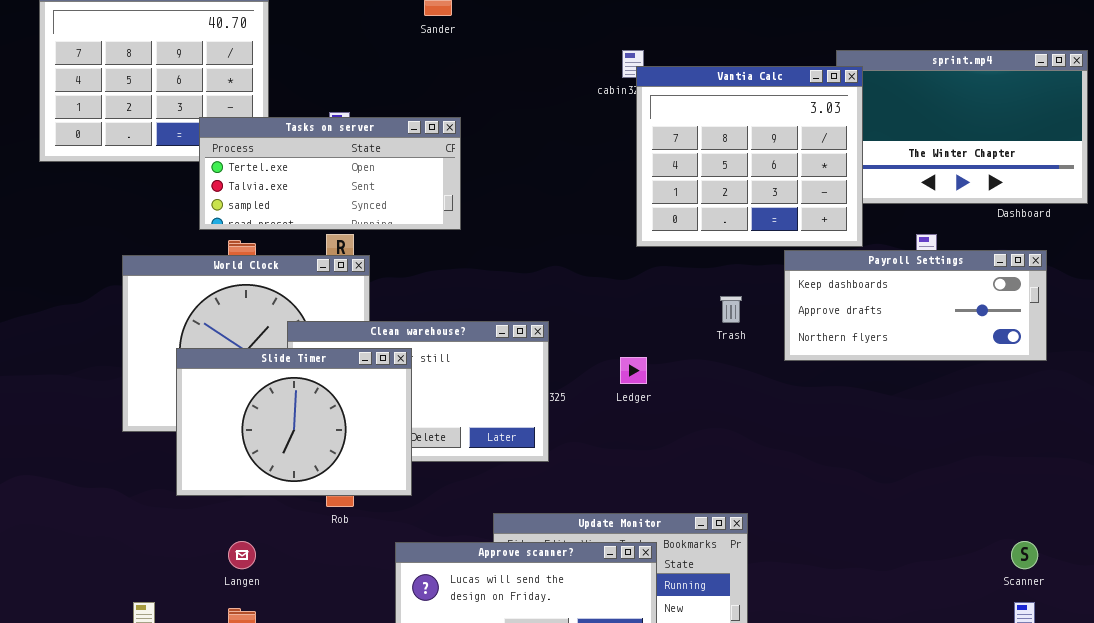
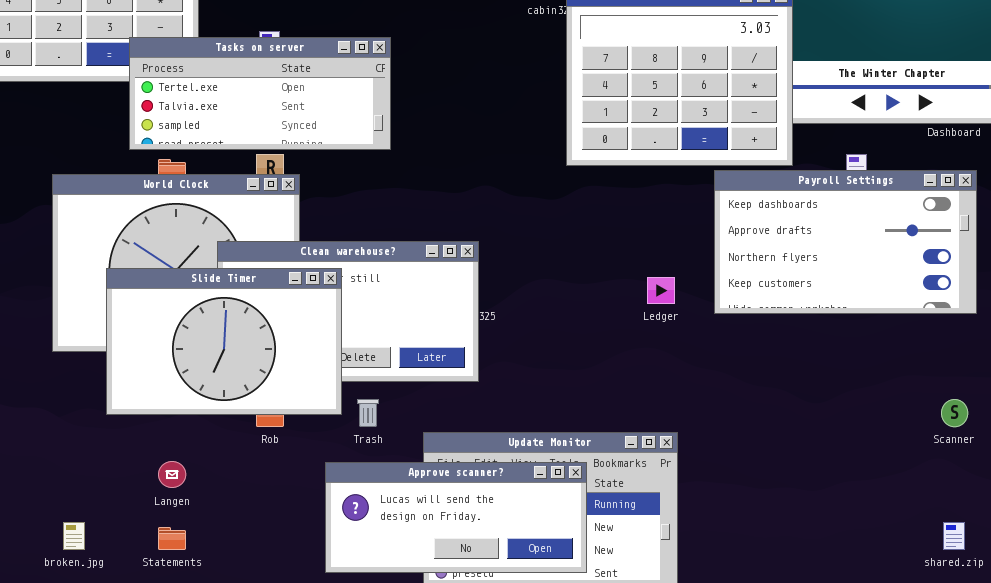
Payroll Settings: [784,250,1047,361] -> [714,170,977,314], resized
Trash: [720,296,742,323] -> [357,399,379,427], moved
Ledger: [620,357,647,384] -> [647,277,675,304], moved
Scanner: [1011,541,1038,569] -> [941,399,968,427], moved

